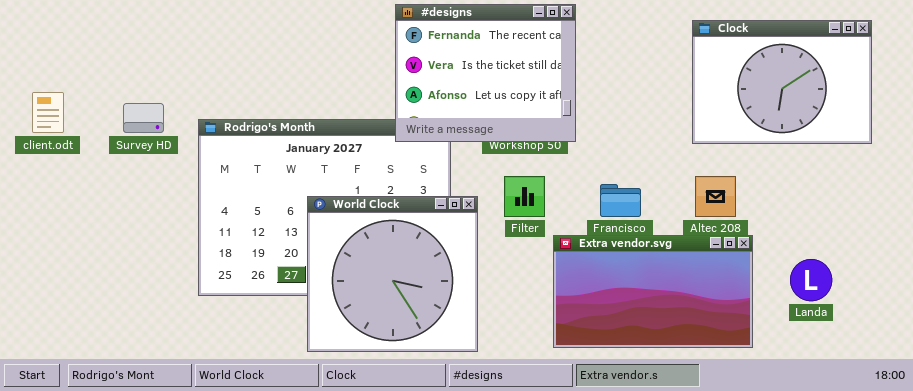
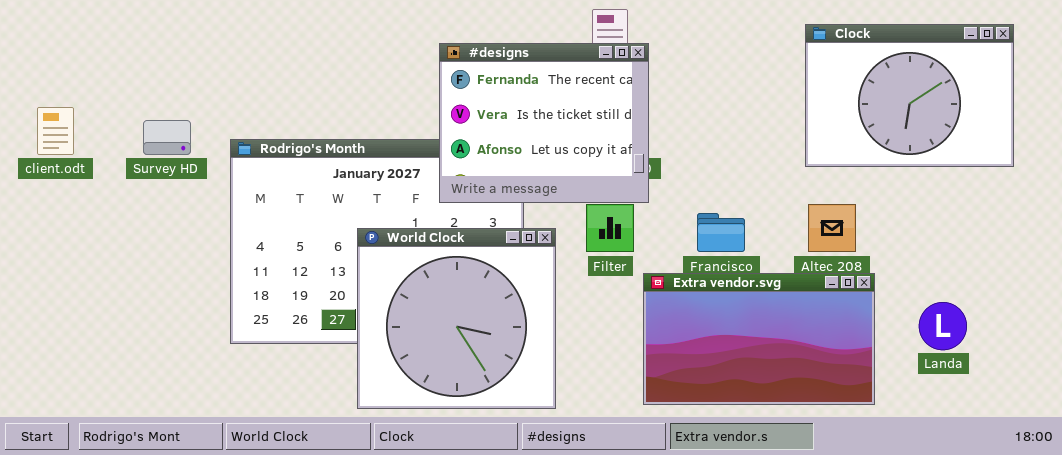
#designs: [395,4,576,142] -> [439,43,649,203], moved

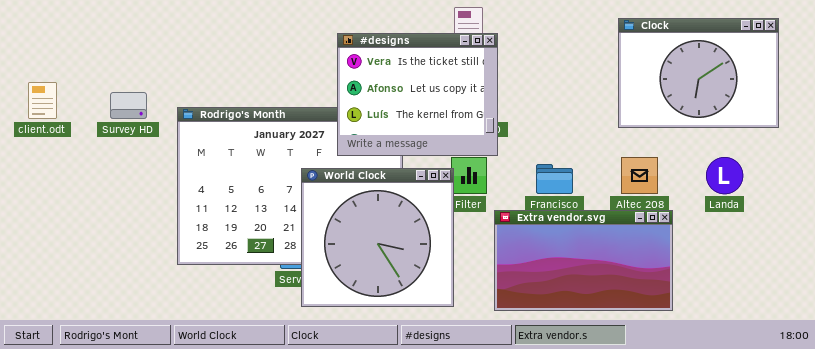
#designs: [439,43,649,203] -> [337,33,498,156], scrolled down 1 row
World Clock: [357,228,556,409] -> [301,168,454,307], moved
Landa: [919,302,967,350] -> [706,157,743,194], moved

